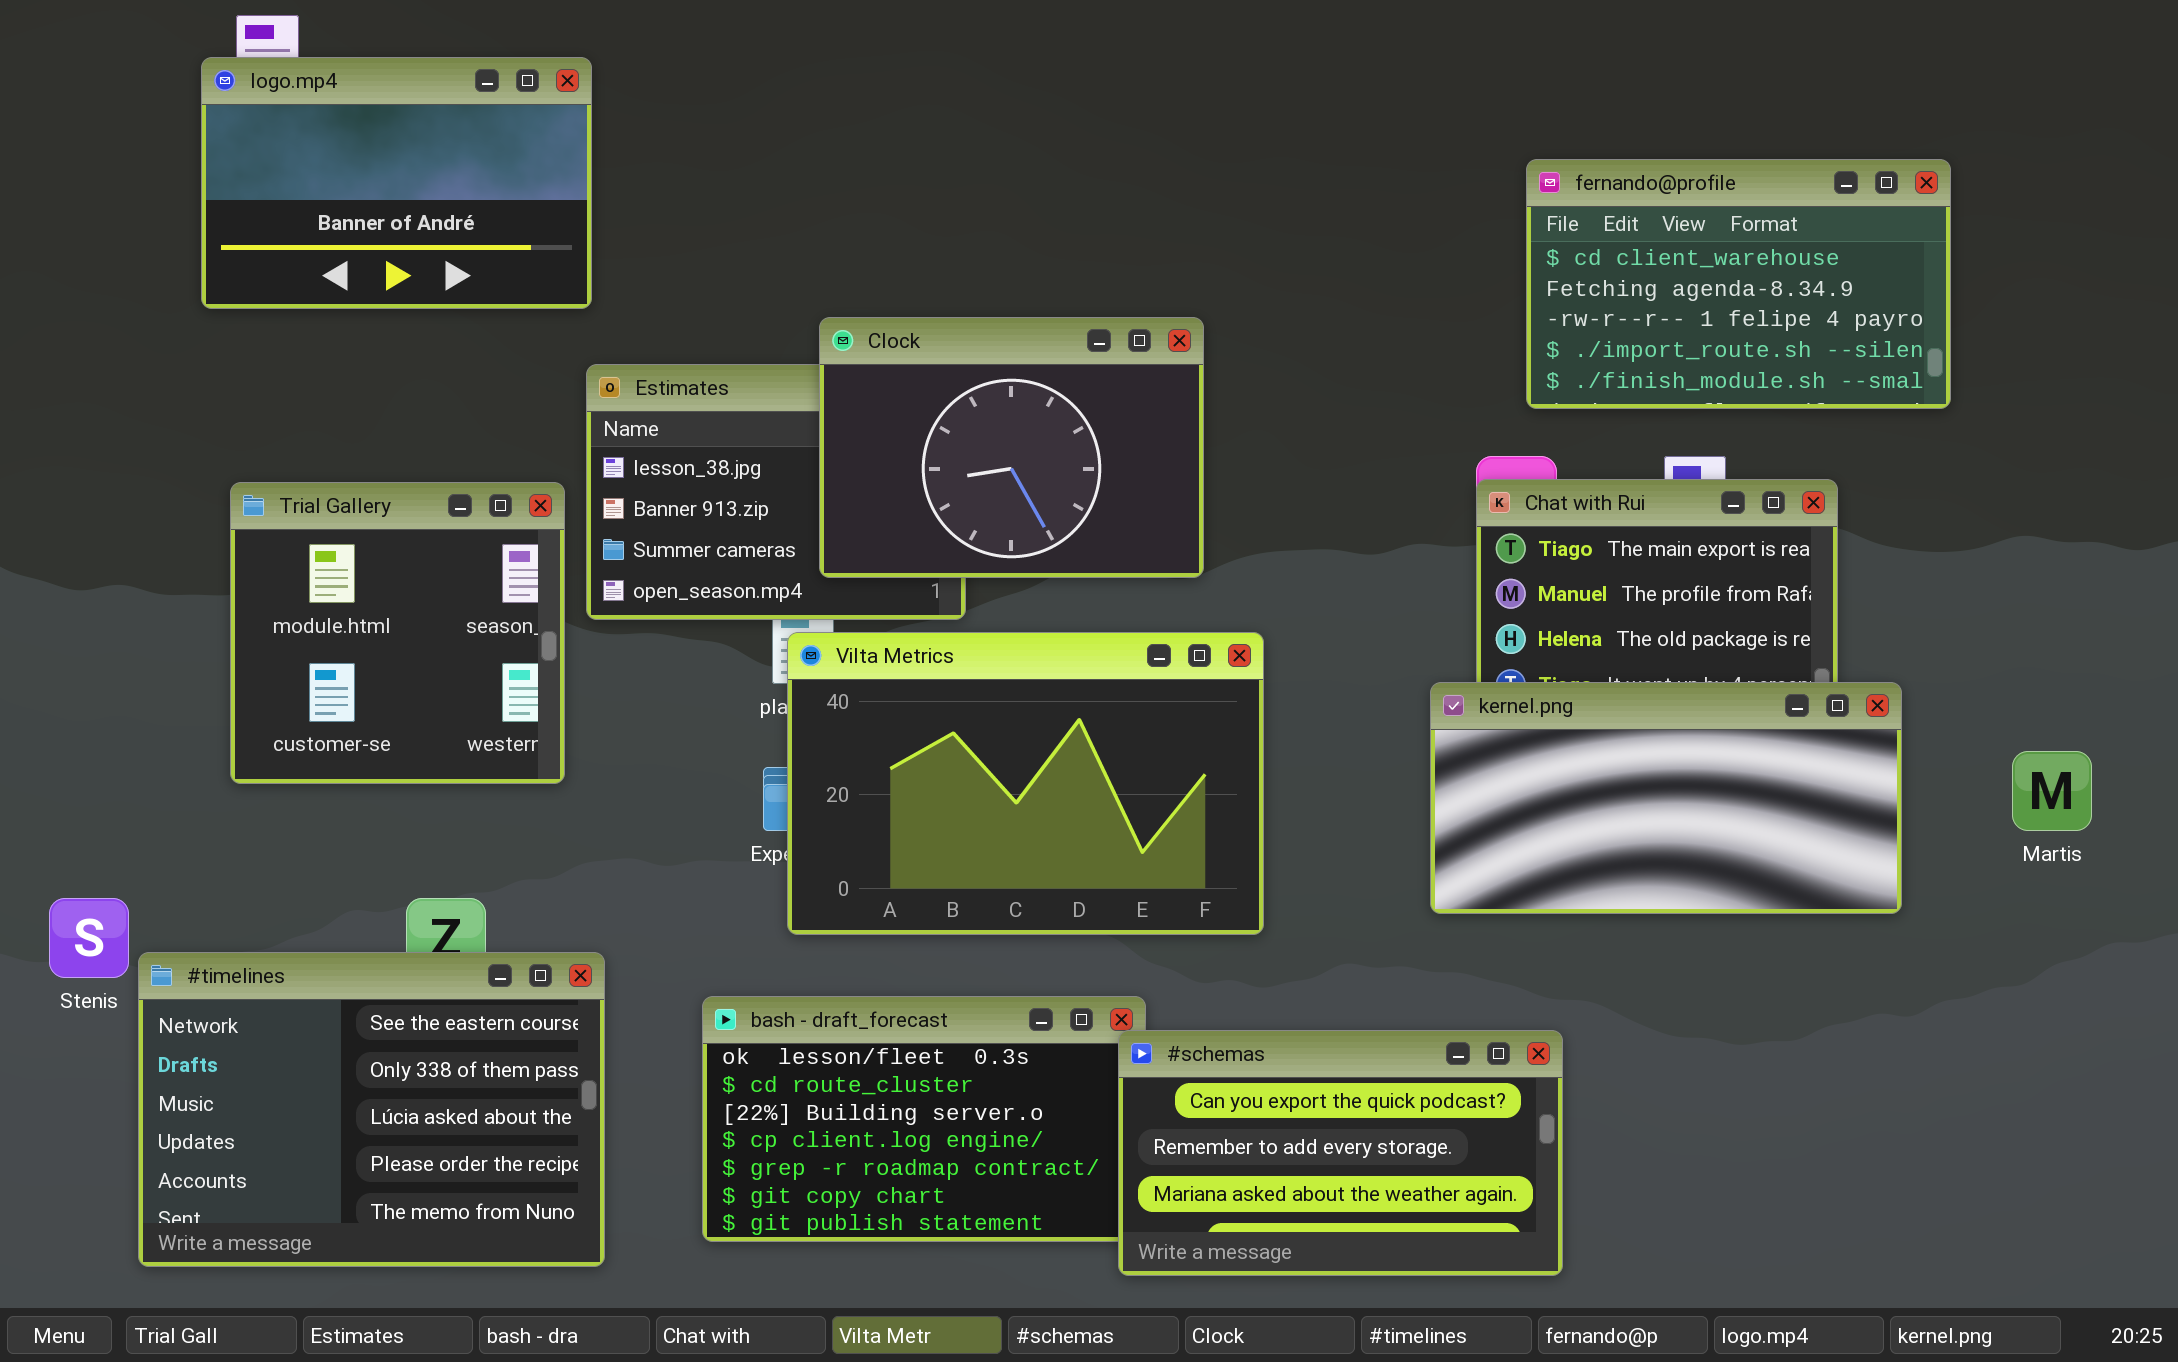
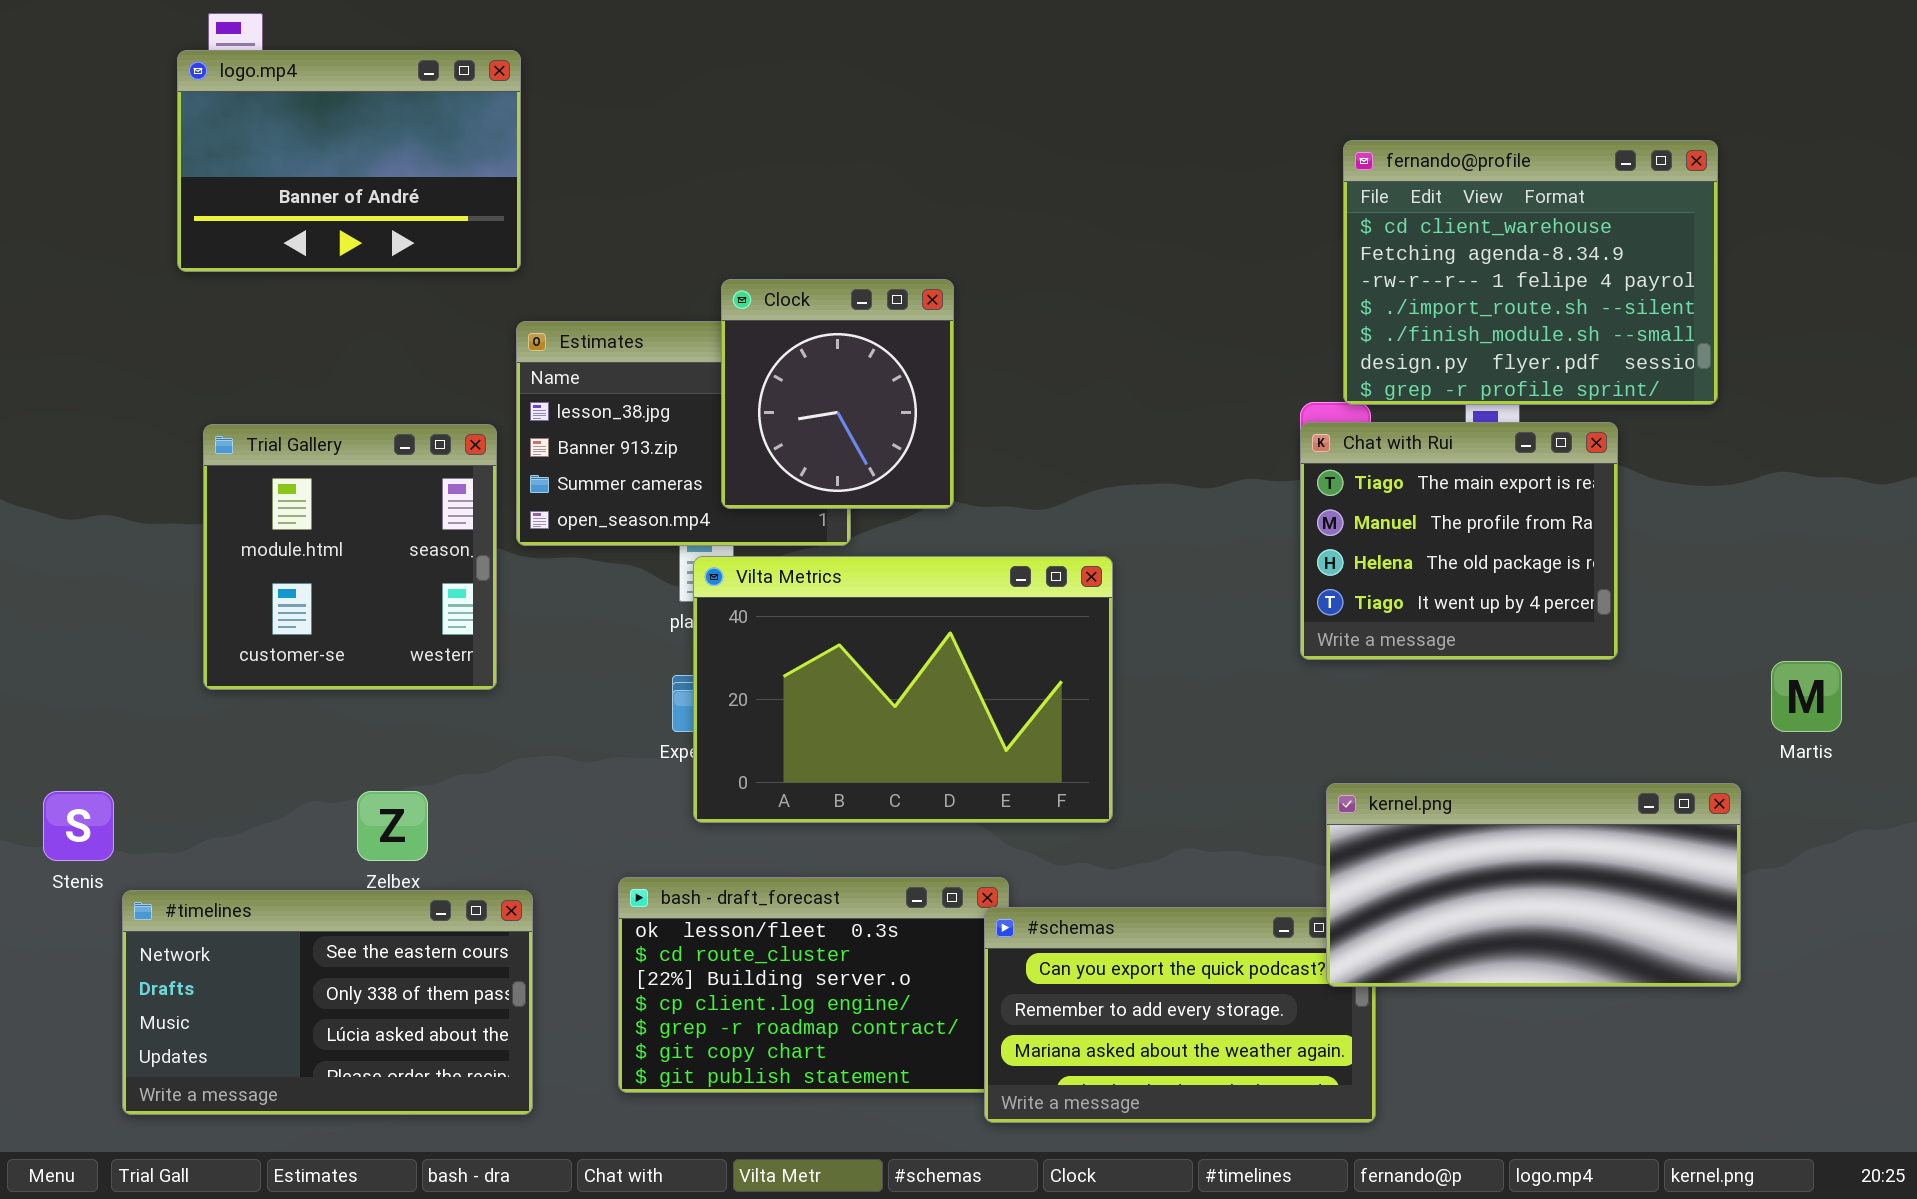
fernando@profile: [1526,159,1951,409] -> [1343,140,1718,405], resized
Clock: [819,317,1204,578] -> [721,279,954,509], resized
kernel.png: [1430,682,1902,914] -> [1326,783,1741,987], moved
#timelines: [138,952,605,1267] -> [122,890,533,1115], resized

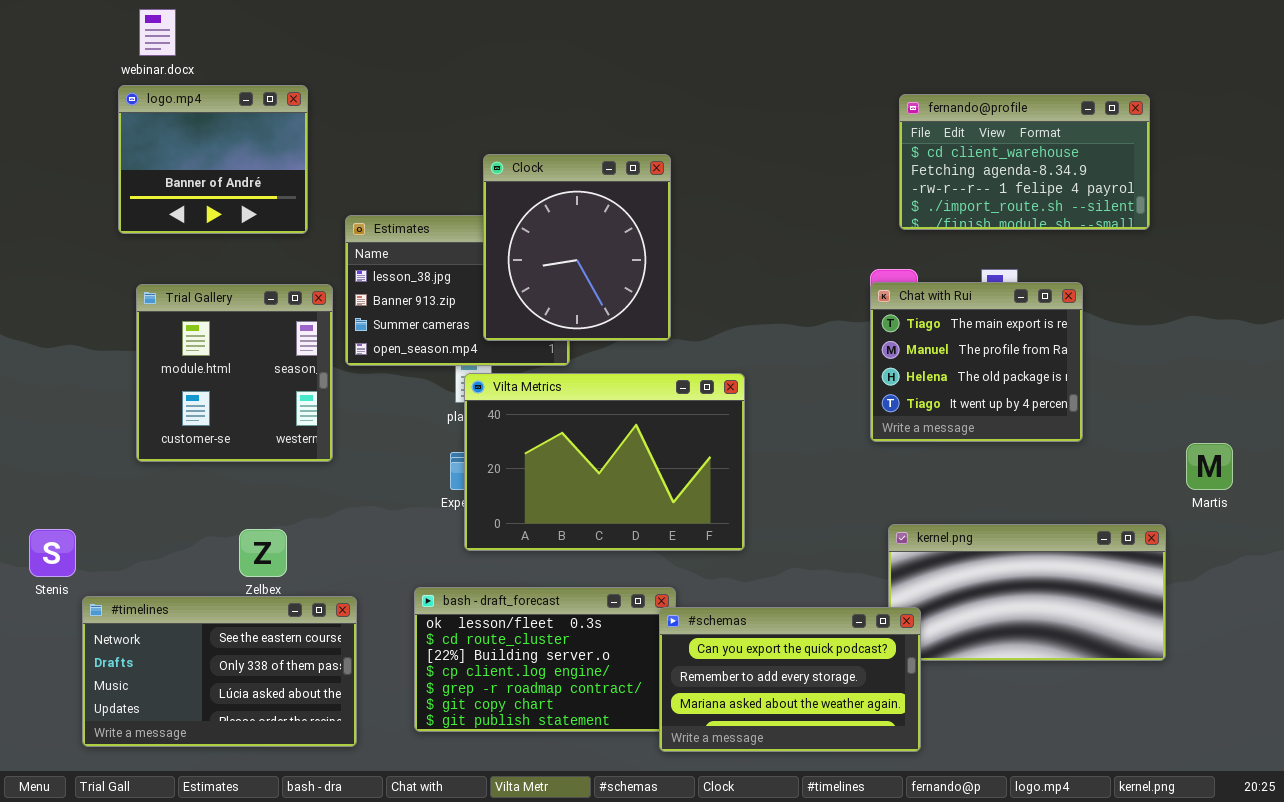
logo.mp4: [177,50,521,272] -> [118,85,308,234], moved, resized
fernando@profile: [1343,140,1718,405] -> [899,94,1150,230], resized
Clock: [721,279,954,509] -> [483,154,671,341], resized
#schemas: [984,907,1376,1123] -> [659,607,921,752], raised

